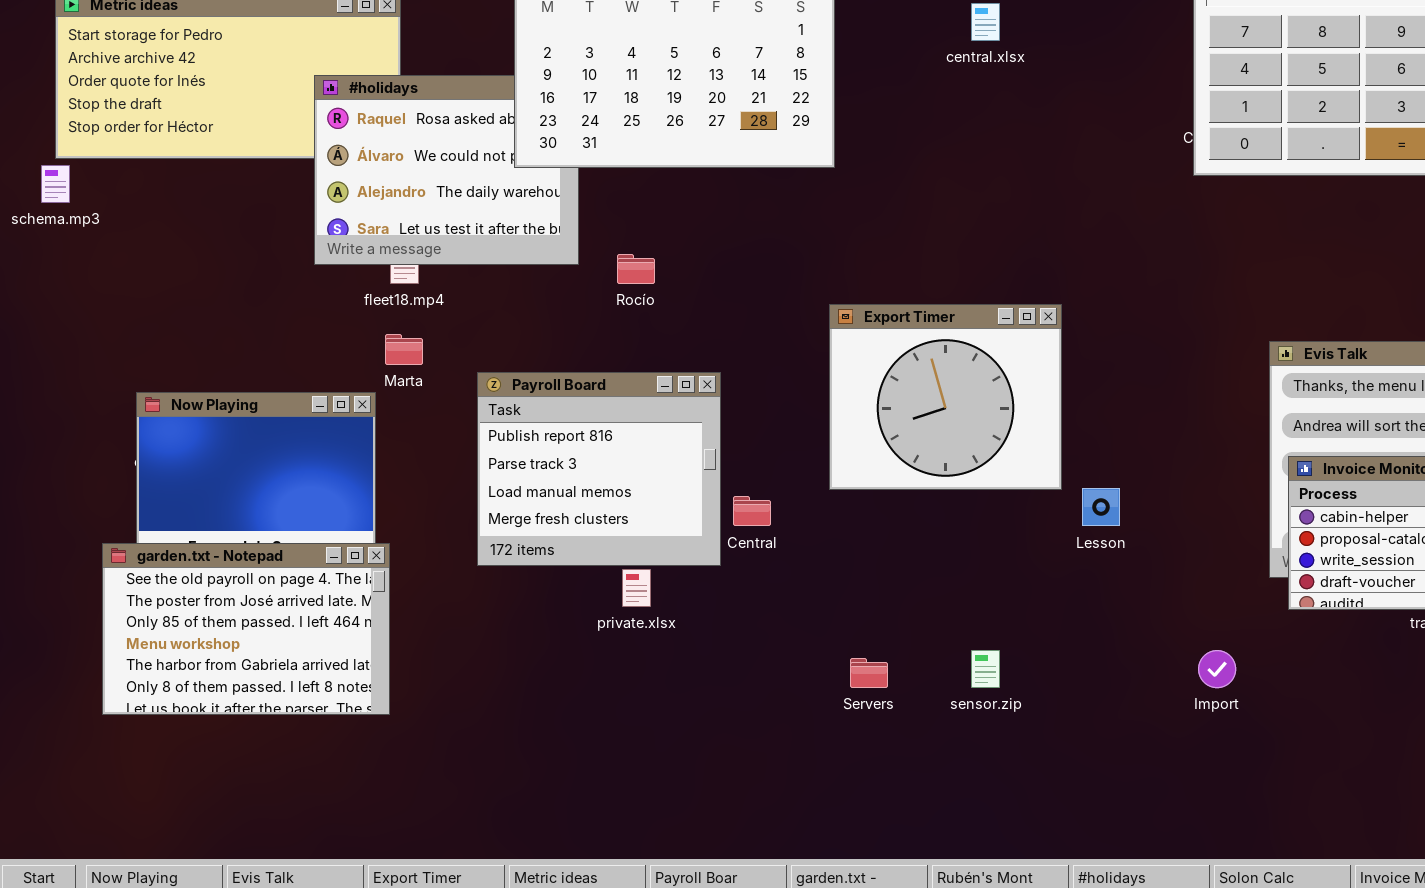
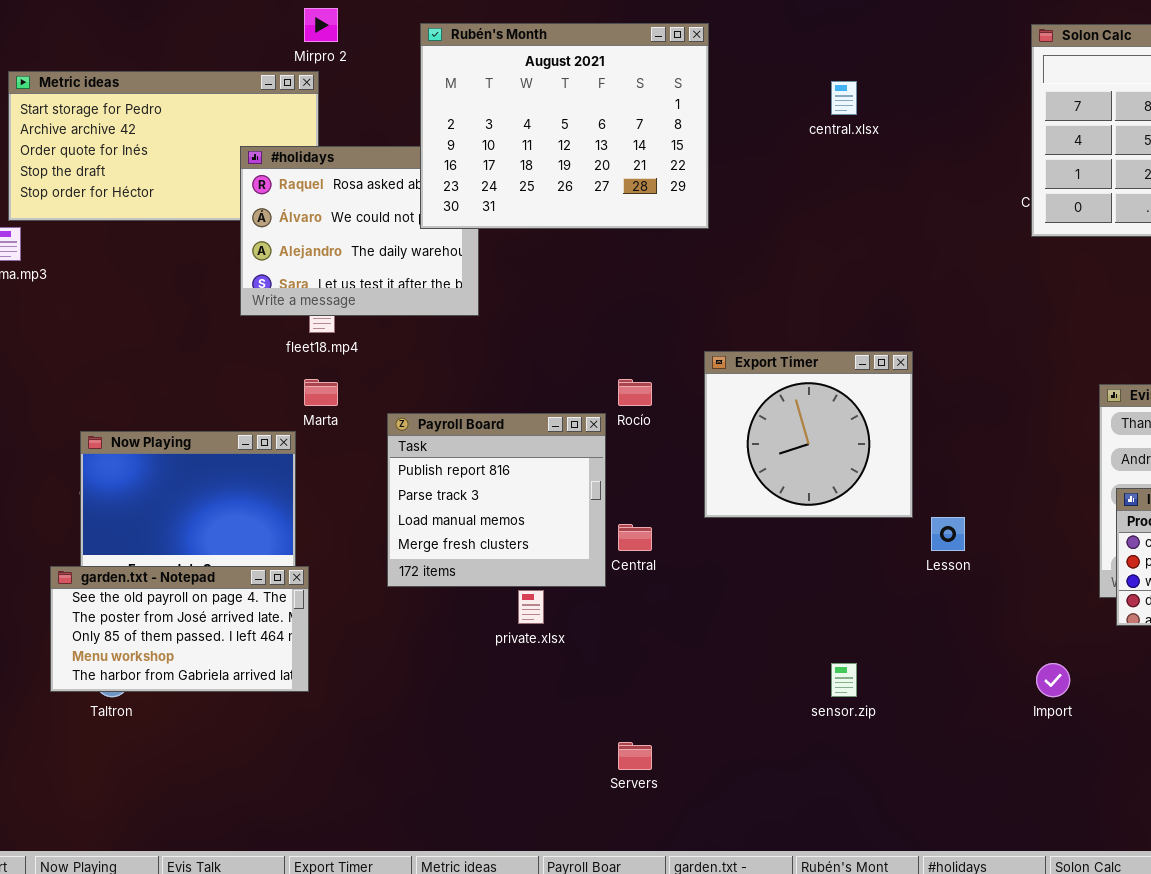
Rocío: [617,254,655,284] -> [618,379,652,406], moved
garden.txt - Notepad: [102,543,390,715] -> [50,566,309,692], resized
Servers: [850,658,888,688] -> [618,742,652,770], moved

